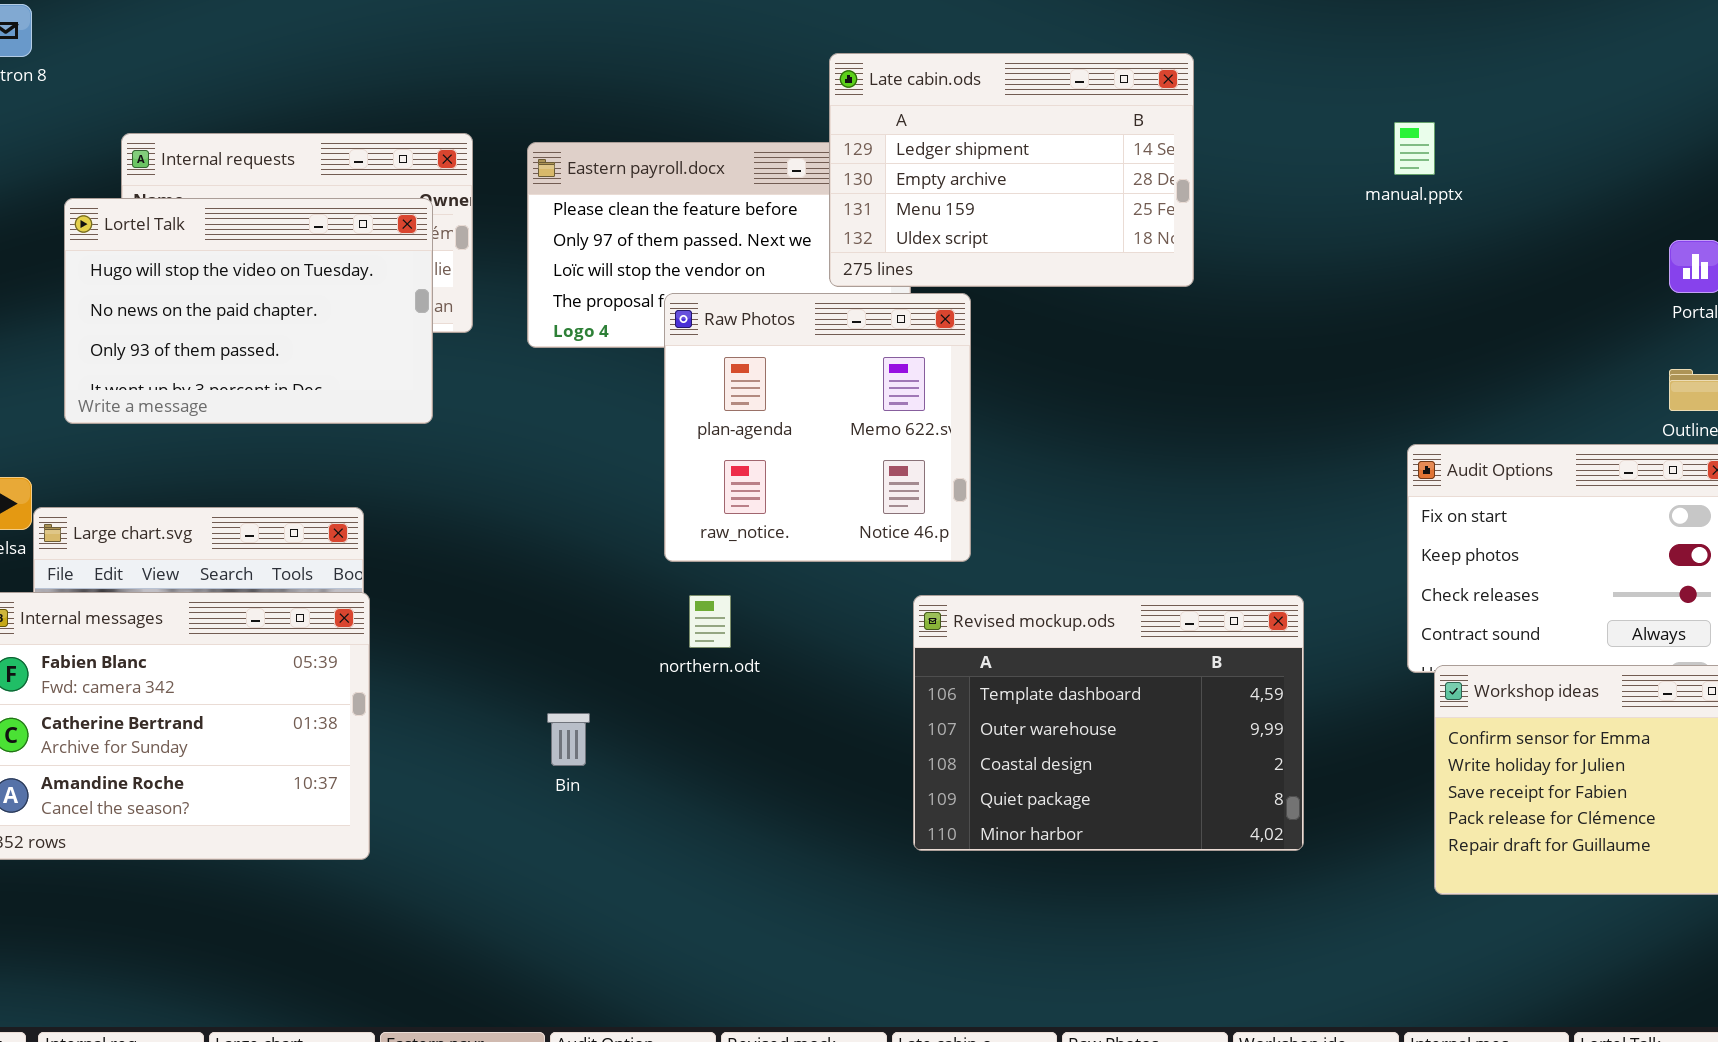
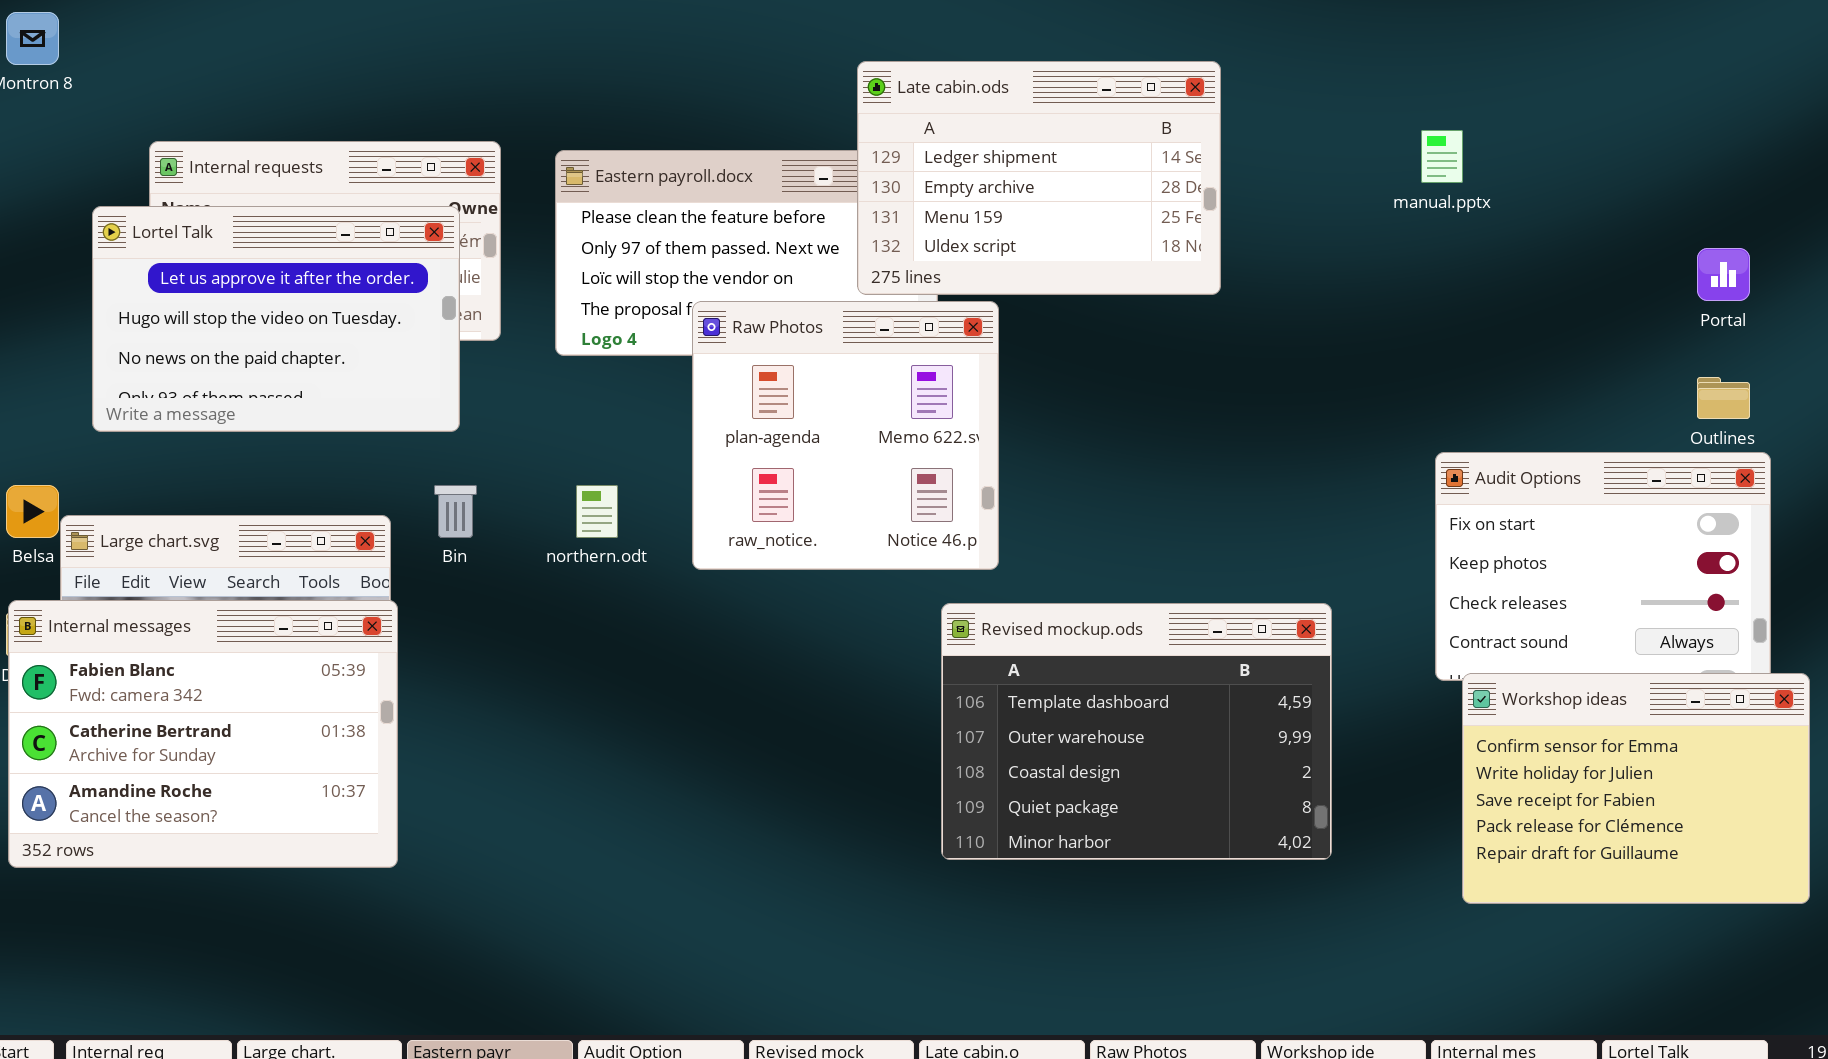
Lortel Talk: [64,198,433,424] -> [92,206,460,432], scrolled up 1 row
northern.odt: [689,595,731,648] -> [576,485,618,538], moved
Bin: [547,713,590,766] -> [434,485,477,538], moved

